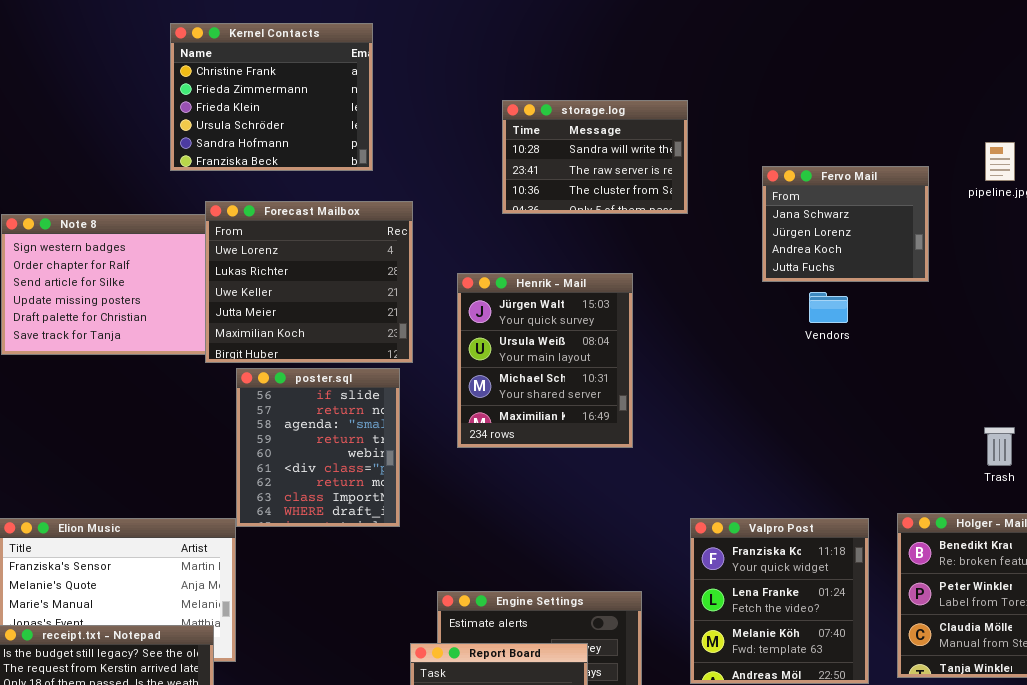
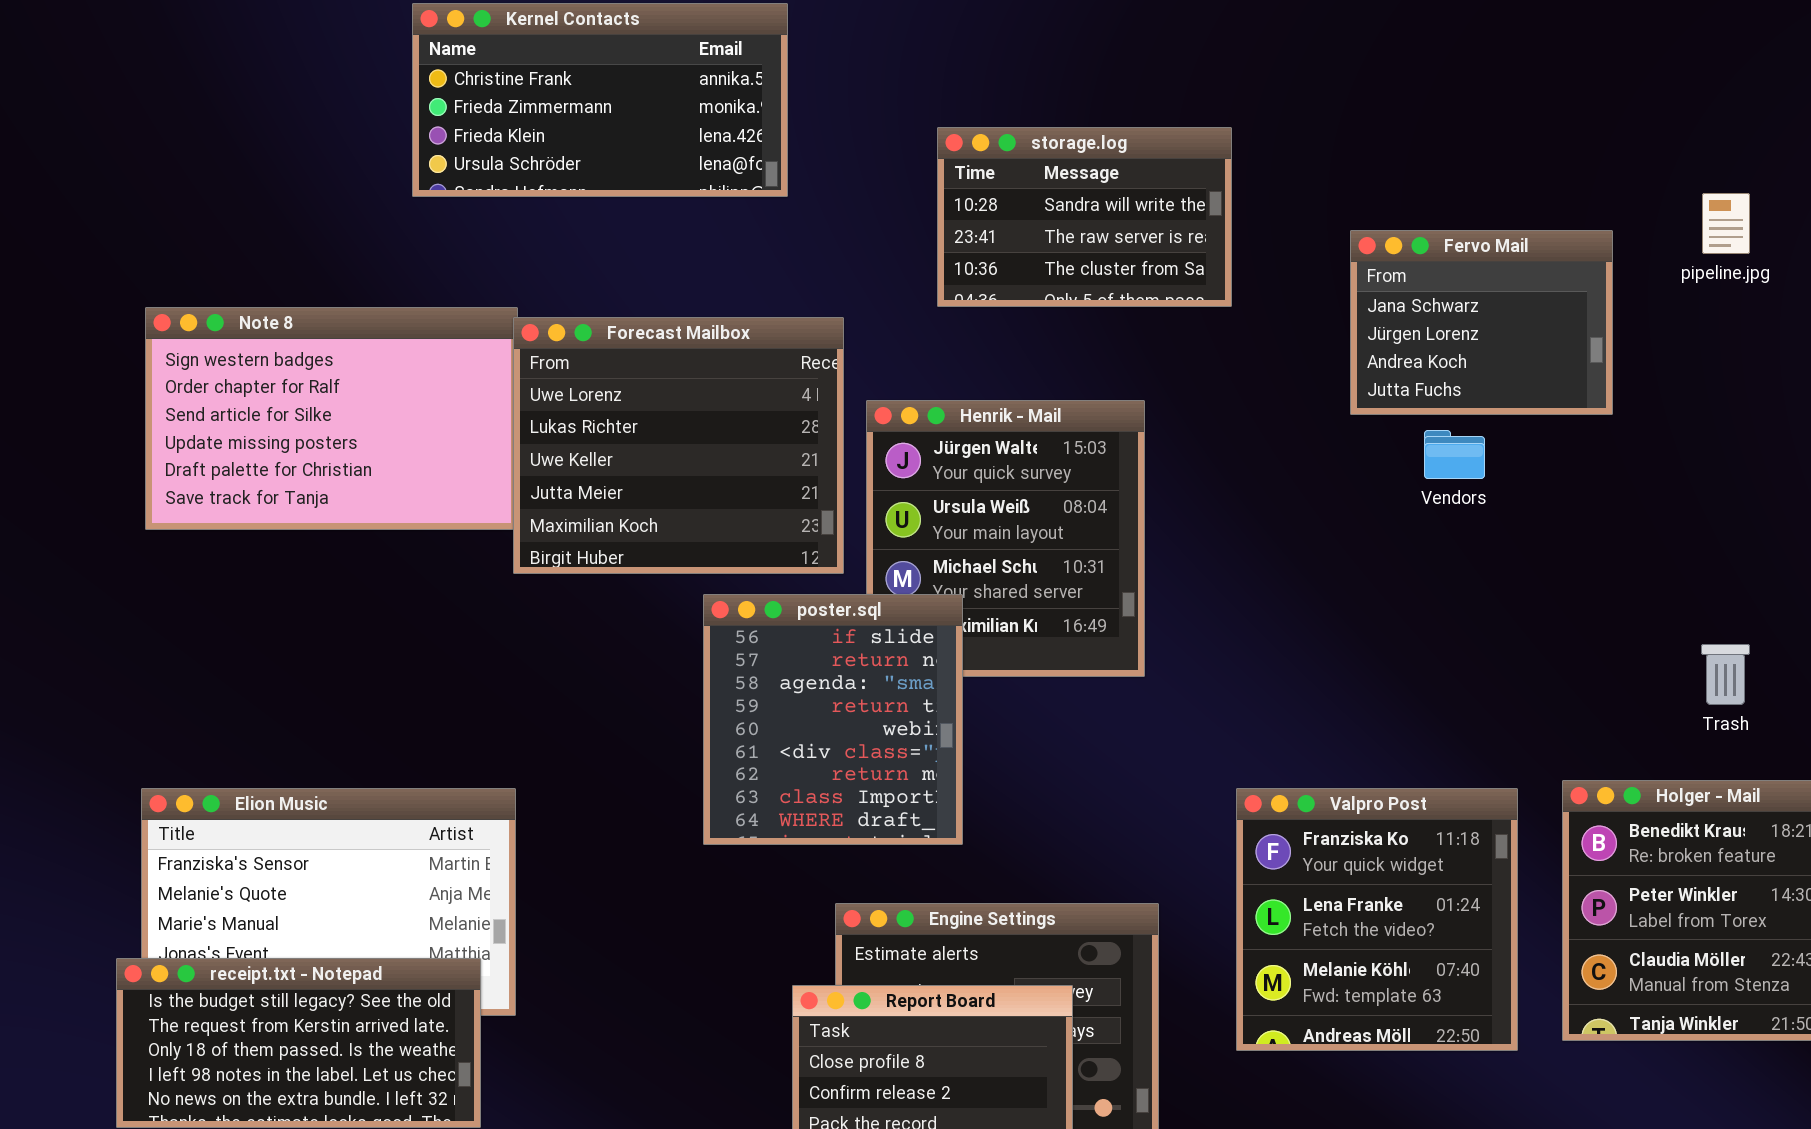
Kernel Contacts: [170,23,373,171] -> [412,3,788,197], resized
Forecast Mailbox: [205,201,413,363] -> [513,317,844,574], moved
poster.sql: [236,368,400,527] -> [703,594,963,845], moved

